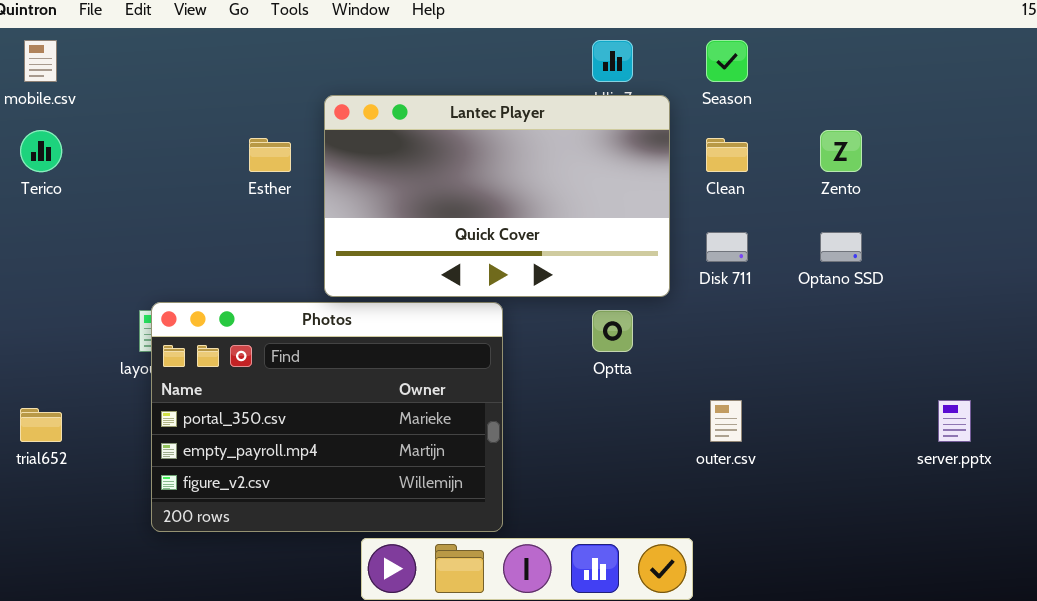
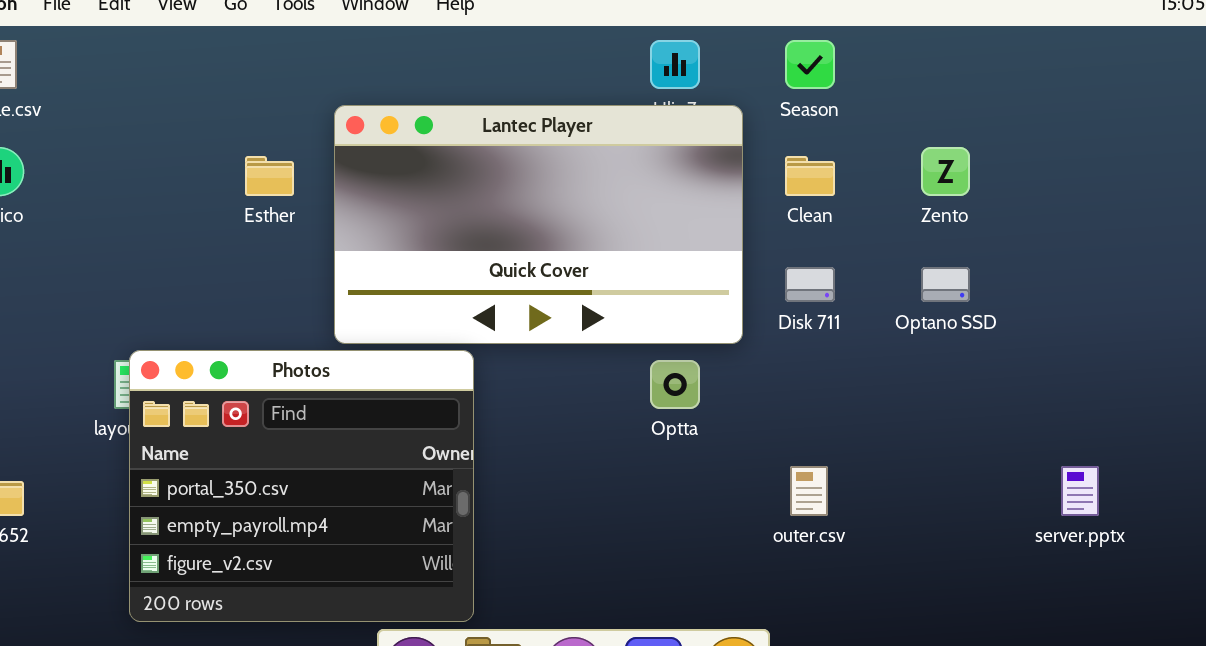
Photos: [151,302,503,532] -> [129,350,474,622], resized

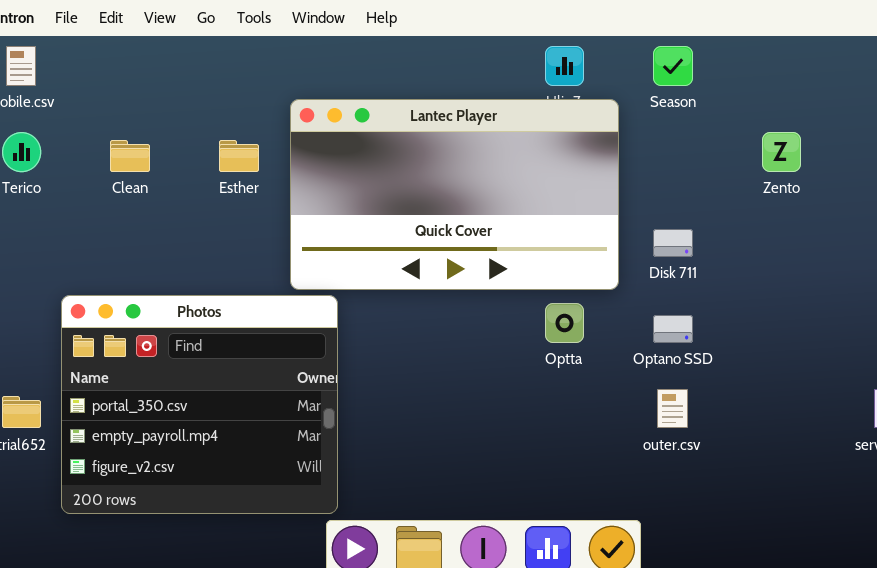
Clean: [785,156,835,196] -> [110,140,150,172], moved
Optano SSD: [921,267,970,302] -> [653,315,693,343], moved
Photos: [129,350,474,622] -> [61,295,338,514], moved

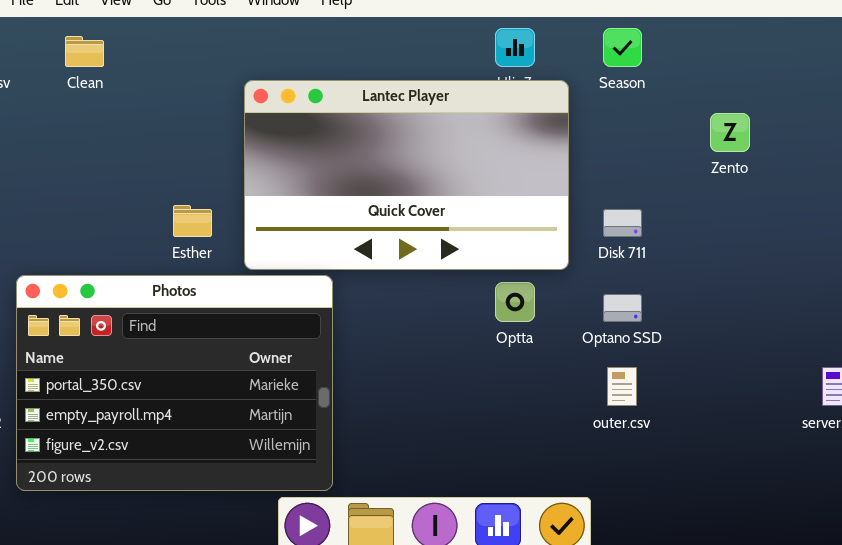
Clean: [110,140,150,172] -> [65,36,104,67], moved
Esther: [219,140,259,172] -> [173,205,212,237], moved
Photos: [61,295,338,514] -> [16,275,333,491], resized

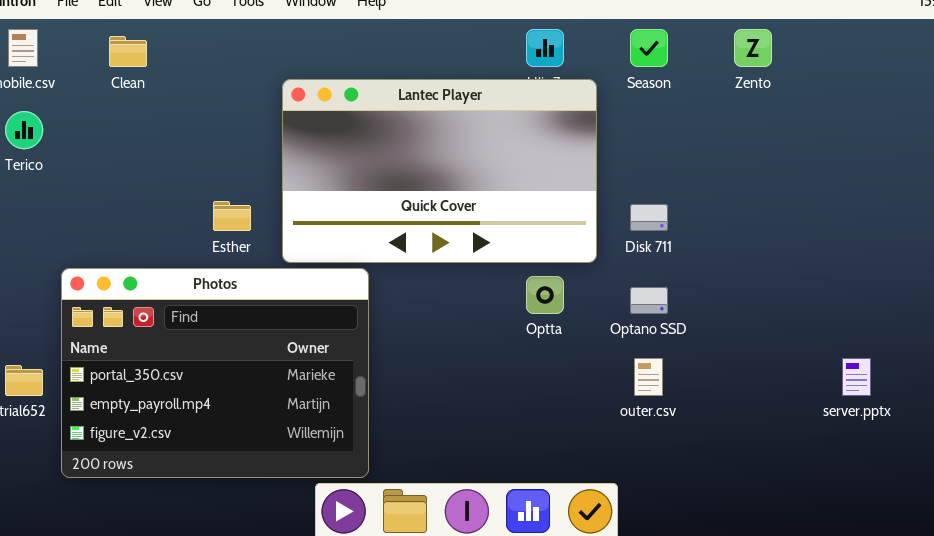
Zento: [710,113,750,152] -> [734,29,772,67], moved

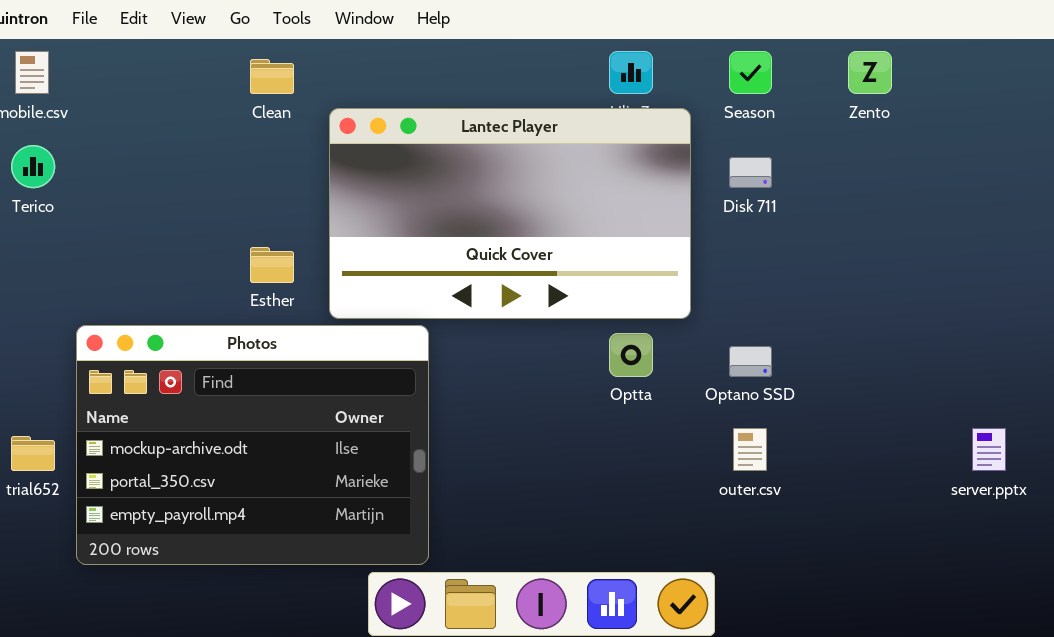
Clean: [109,36,147,67] -> [250,59,294,94], moved
Disk 711: [630,204,668,231] -> [729,157,772,188], moved
Photos: [61,268,369,478] -> [76,325,429,565], scrolled up 1 row

